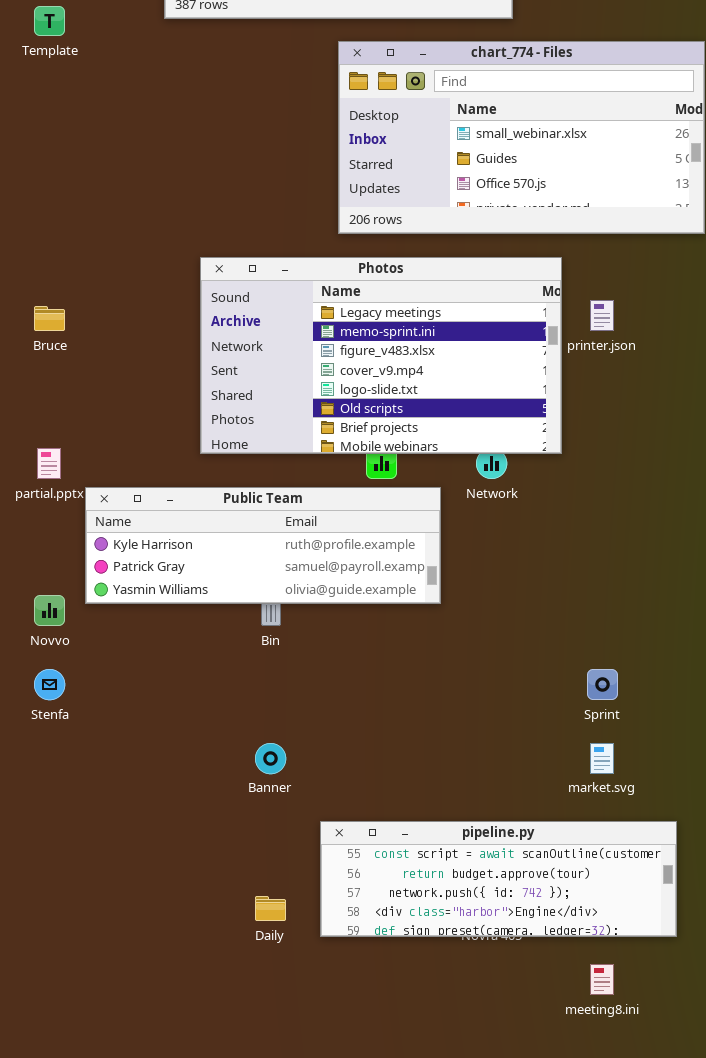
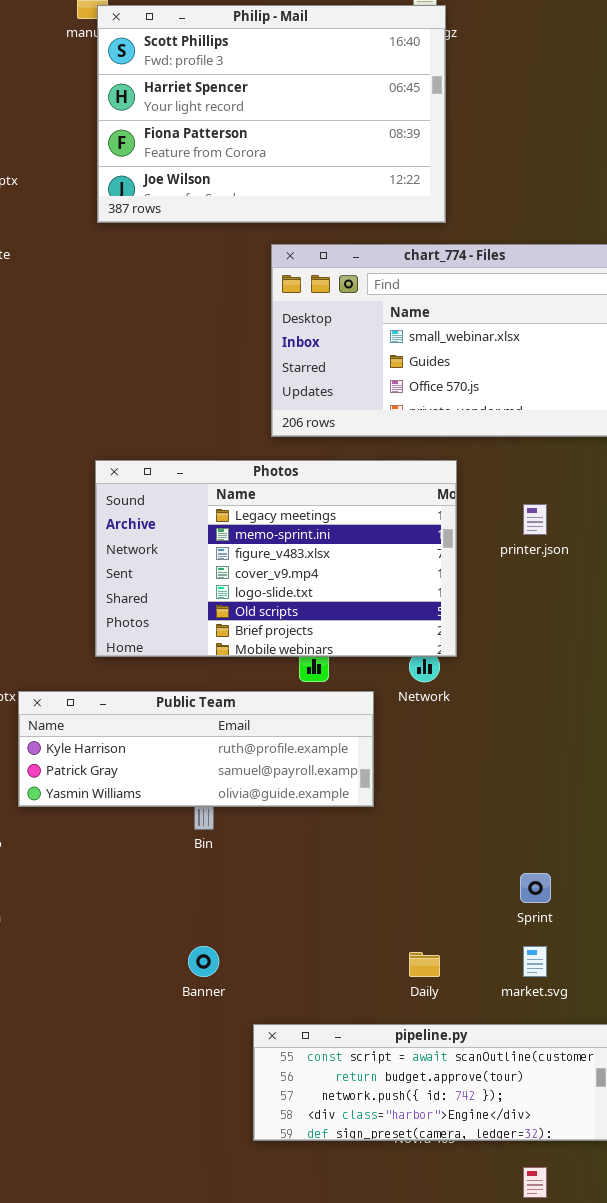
Photos: [200,257,562,454] -> [95,460,457,657], moved
Daily: [255,896,286,921] -> [409,952,440,977], moved

